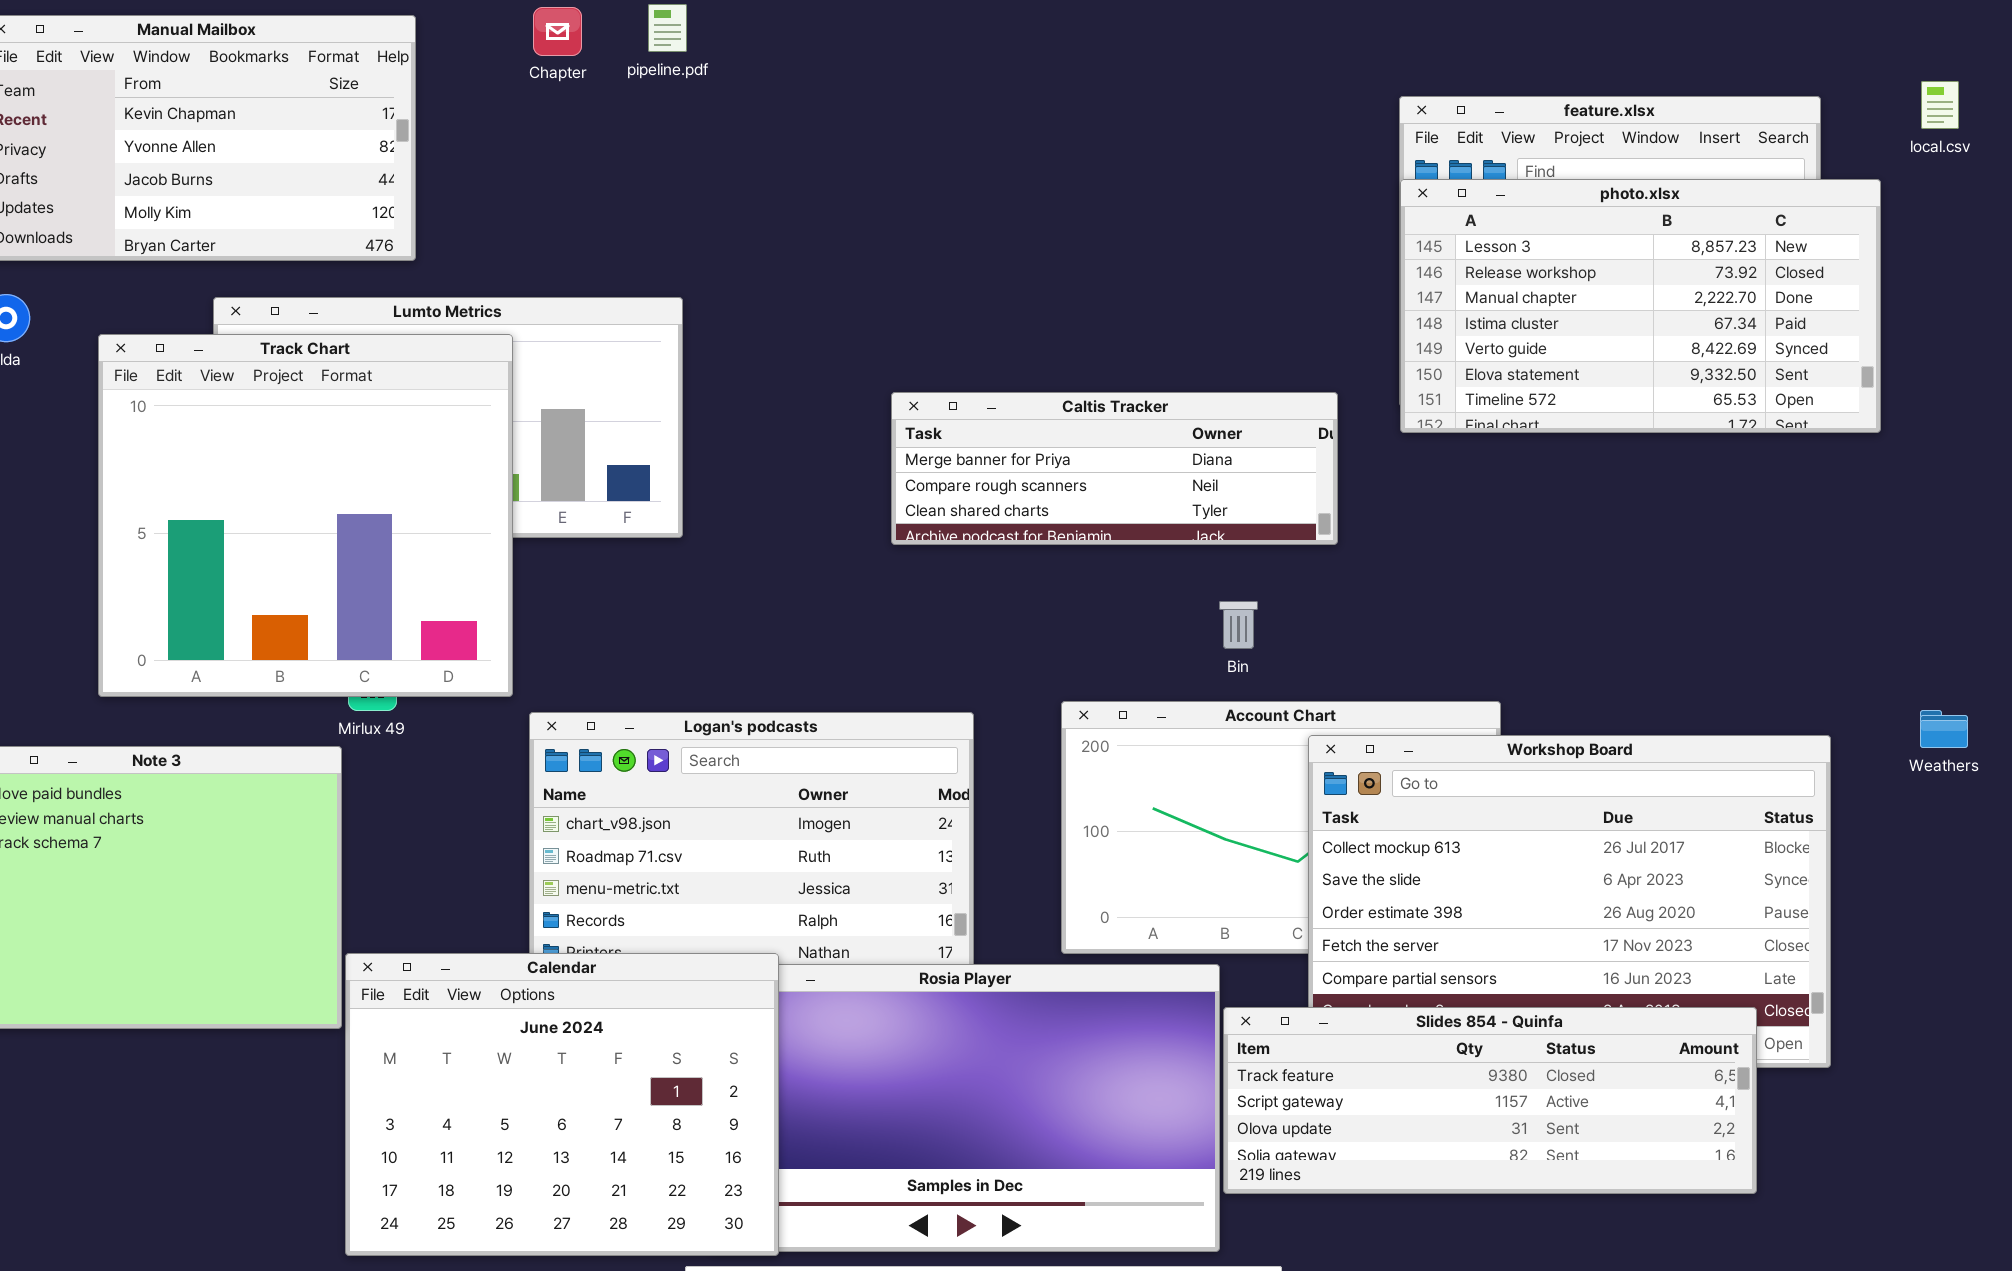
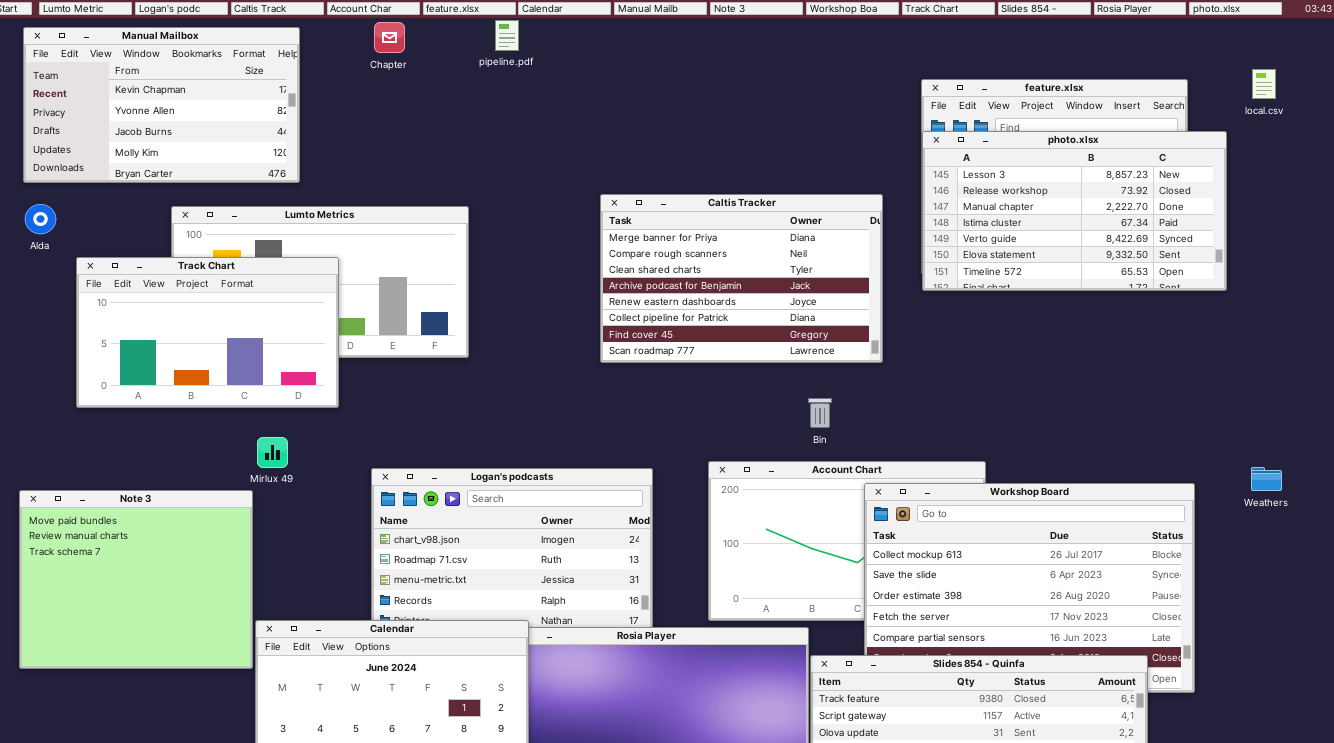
pipeline.pdf: [648,4,687,52] -> [495,20,519,51], moved
Track Chart: [98,334,513,697] -> [76,257,339,408], moved, resized
Caltis Tracker: [891,392,1338,545] -> [600,194,883,363], resized

